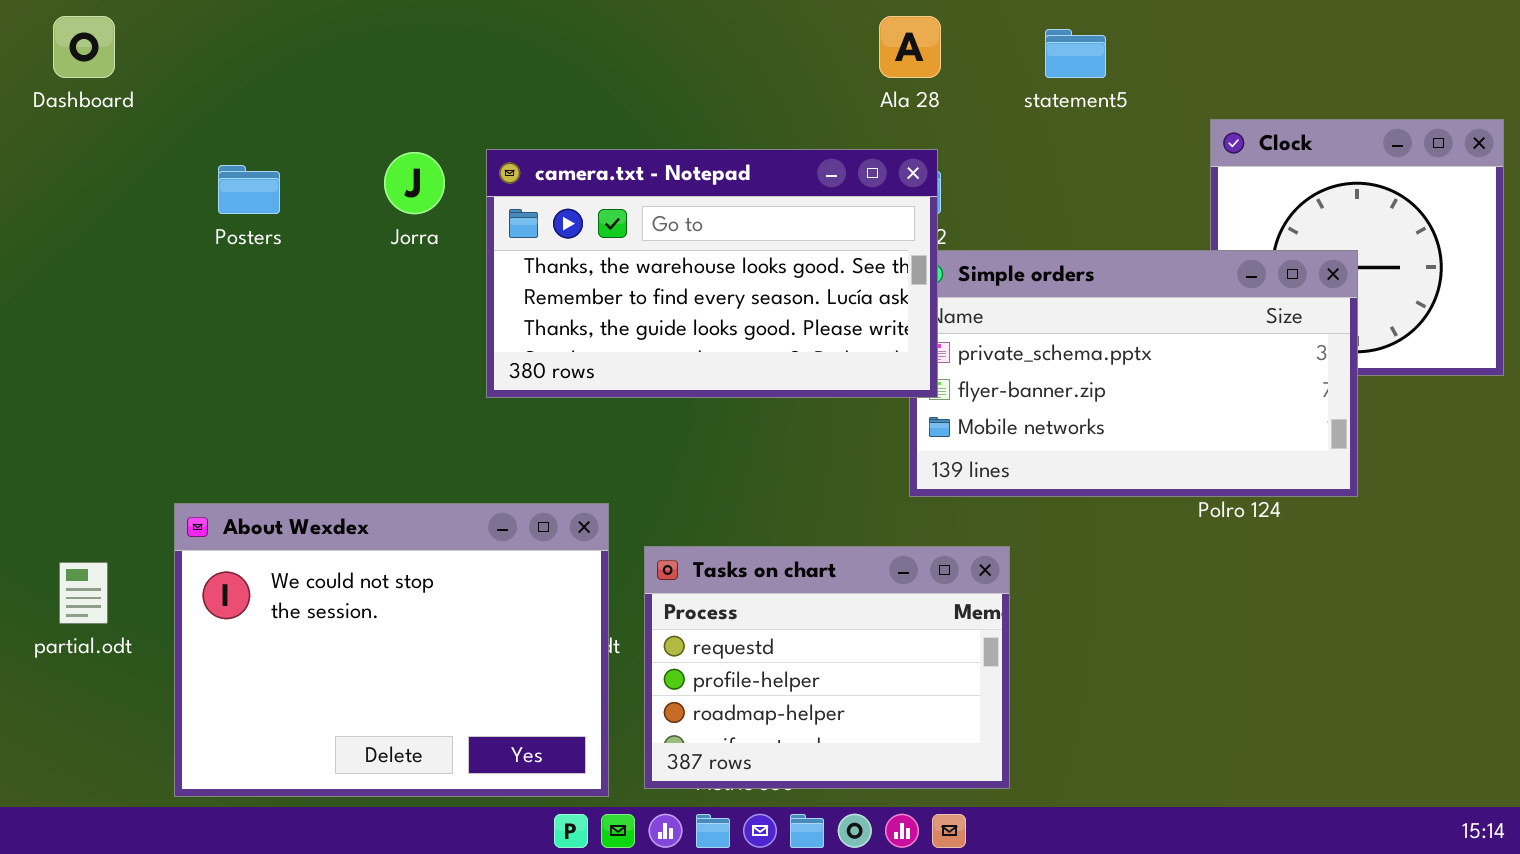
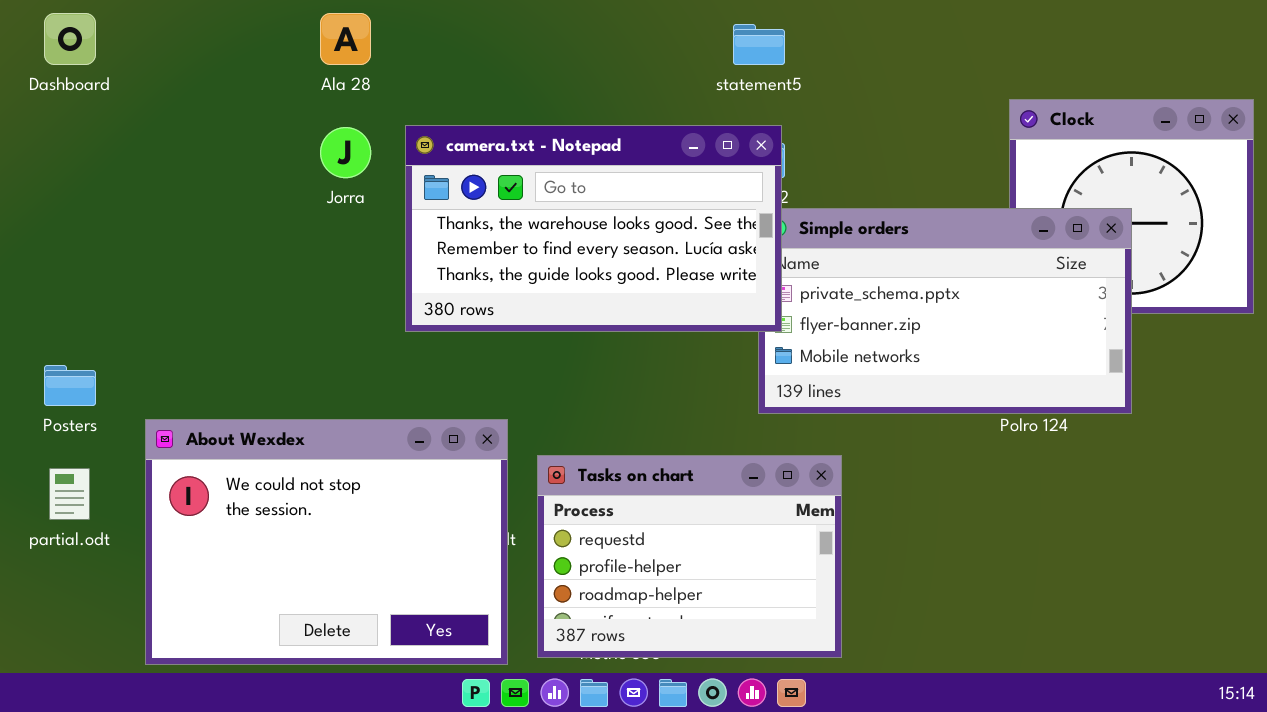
Ala 28: [879,16,941,78] -> [320,13,371,65], moved
statement5: [1045,29,1106,78] -> [733,24,785,65], moved
Posters: [218,165,280,214] -> [44,365,96,406], moved

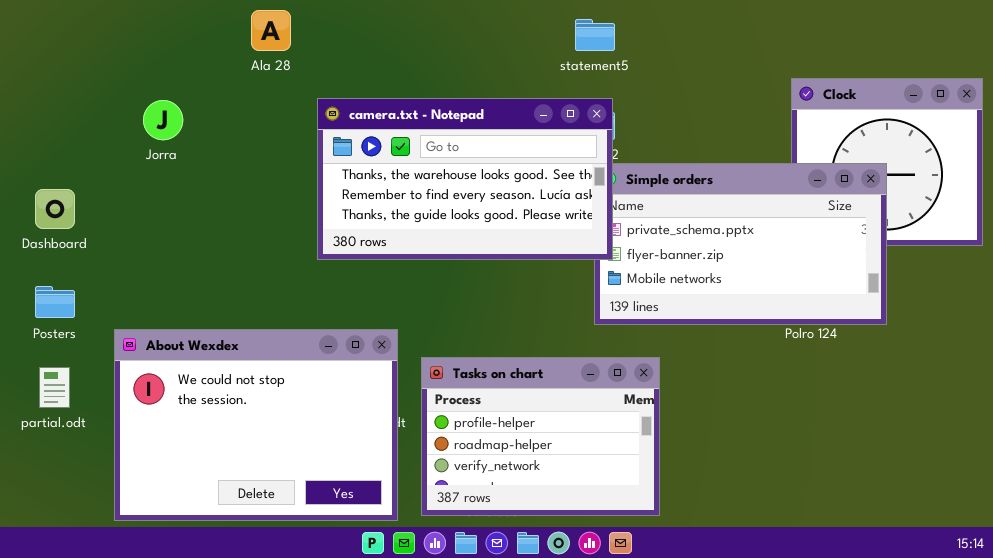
Dashboard: [44,13,96,65] -> [35,189,75,229], moved
Jorra: [320,127,371,178] -> [143,100,183,140], moved
Tasks on chart: [537,455,842,658] -> [421,357,660,516], scrolled down 1 row

